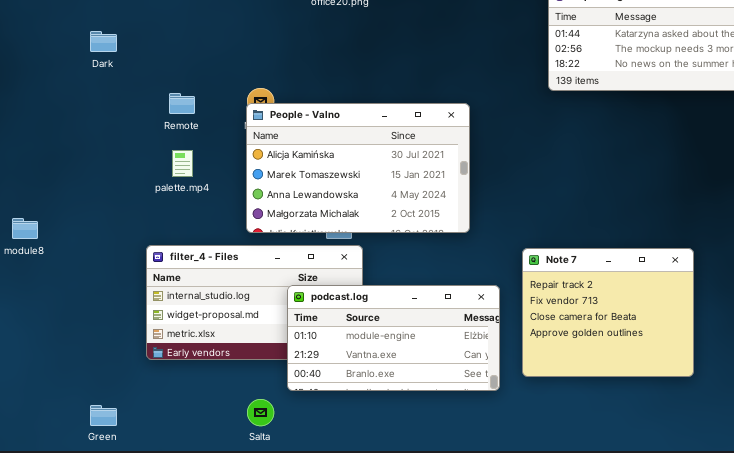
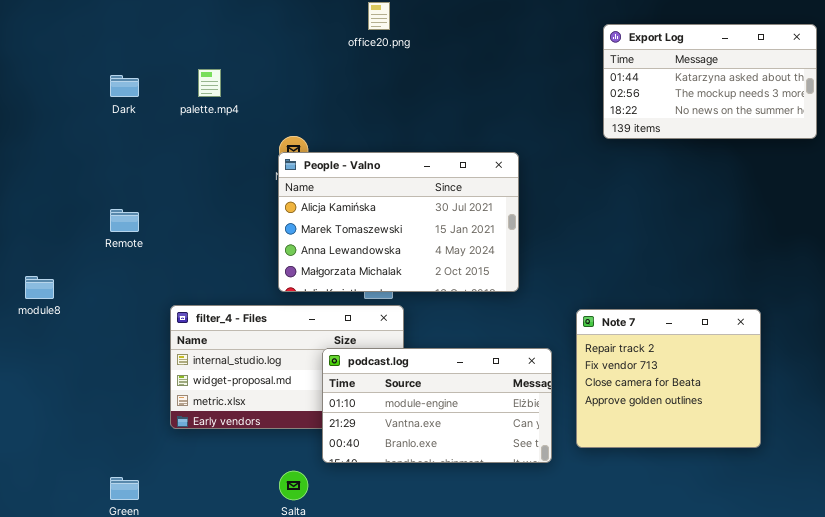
Remote: [169,93,195,114] -> [110,209,139,232], moved
palette.mp4: [172,150,193,177] -> [198,69,221,97], moved

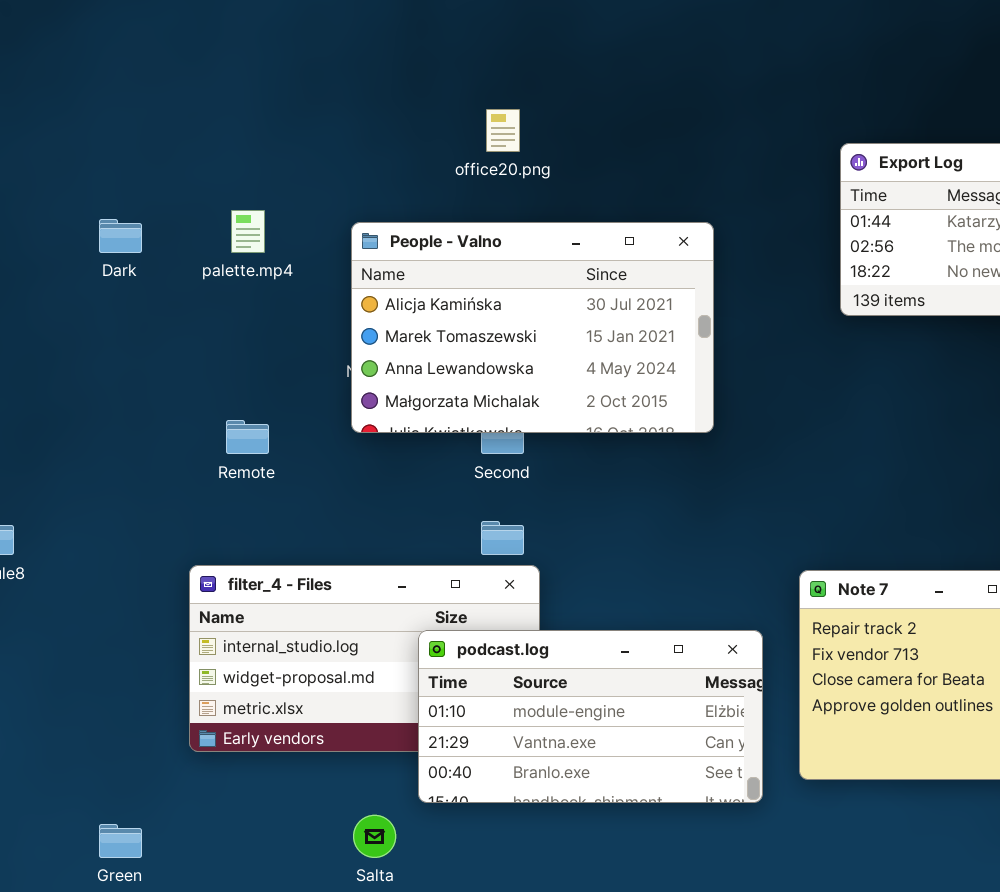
People - Valno: [278,152,519,292] -> [351,222,714,433], moved
Remote: [110,209,139,232] -> [226,420,269,454], moved

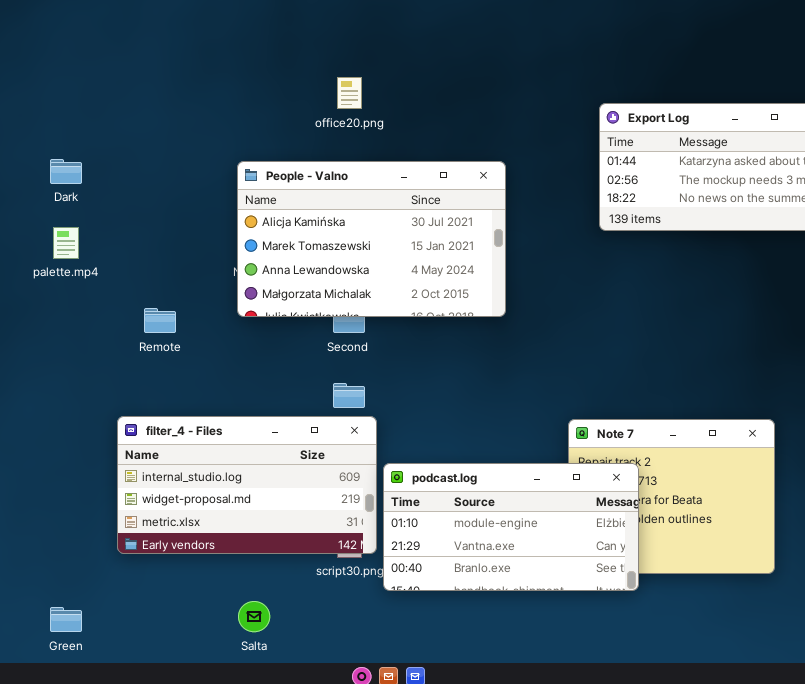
palette.mp4: [231,210,265,253] -> [53,227,79,259], moved
podcast.log: [418,630,763,803] -> [383,463,639,591], moved

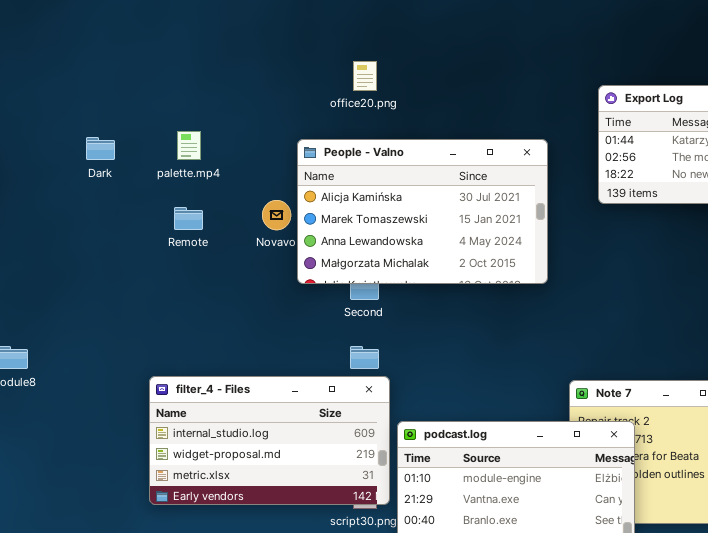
People - Valno: [237,161,506,317] -> [297,139,548,284], moved
palette.mp4: [53,227,79,259] -> [177,131,201,160], moved
Remote: [144,308,176,333] -> [174,207,203,230], moved

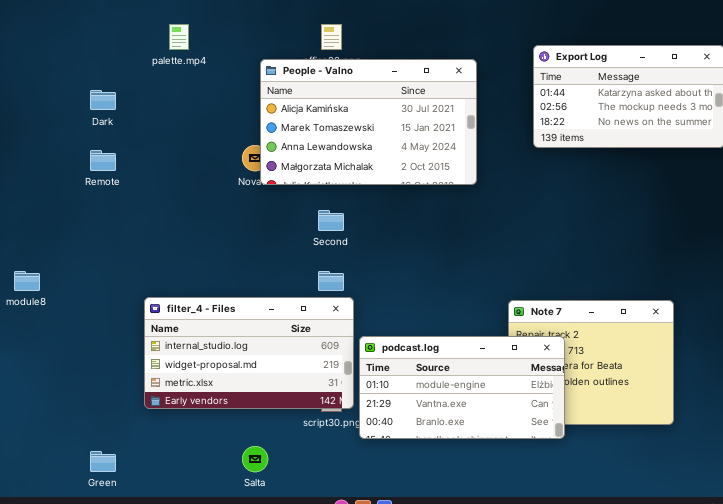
palette.mp4: [177,131,201,160] -> [169,24,189,50], moved
People - Valno: [297,139,548,284] -> [260,59,477,185], moved
Remote: [174,207,203,230] -> [90,150,116,171], moved

